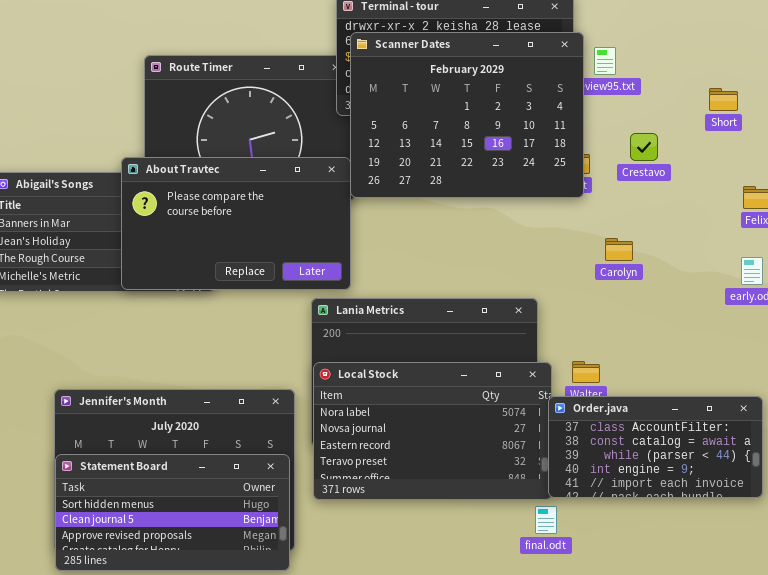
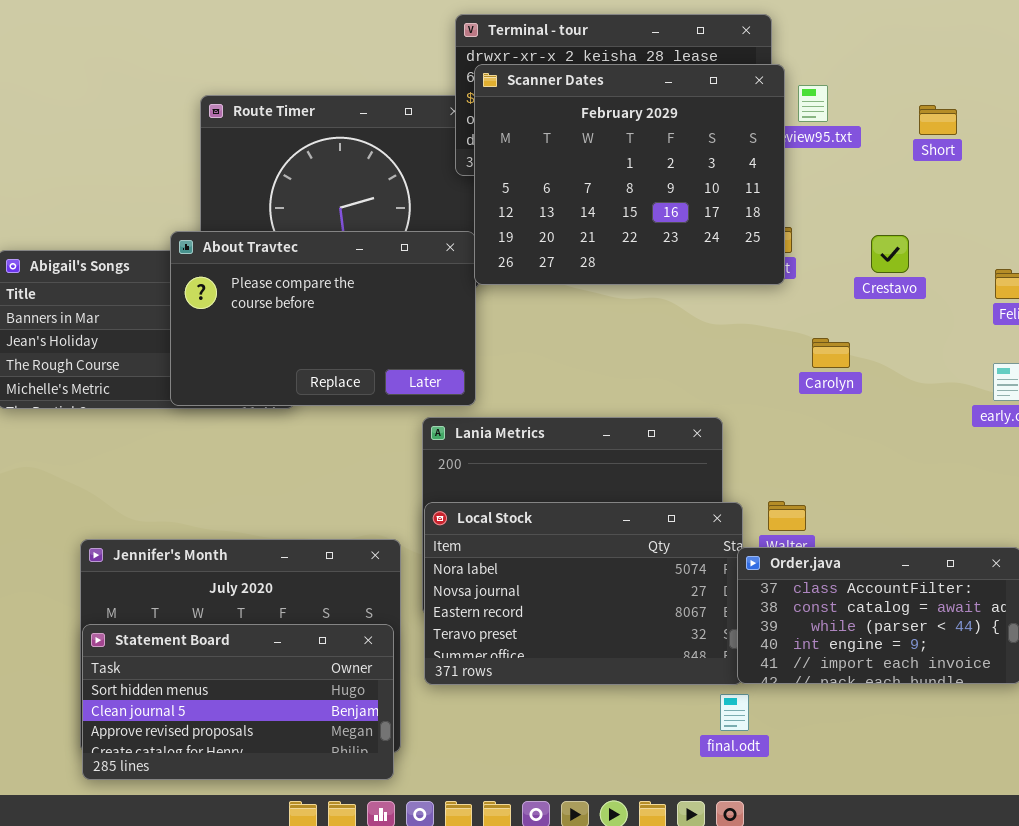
Short: [709,88,738,111] -> [919,105,957,135], moved
Crestavo: [630,133,658,161] -> [871,235,909,273], moved

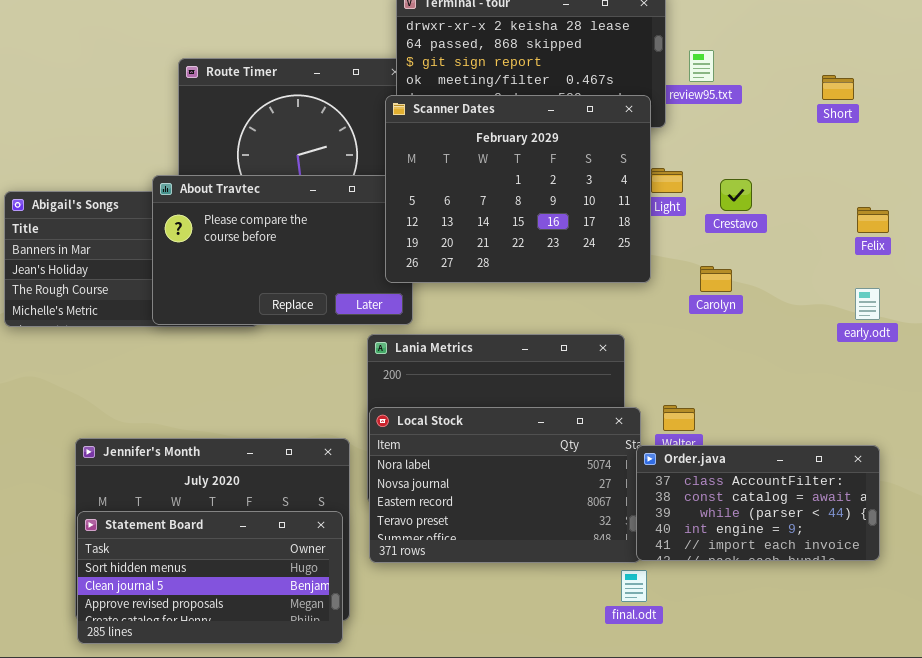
Scanner Dates: [474,64,785,285] -> [385,95,651,283], moved
Short: [919,105,957,135] -> [822,75,854,100], moved
Crestavo: [871,235,909,273] -> [720,179,752,211], moved

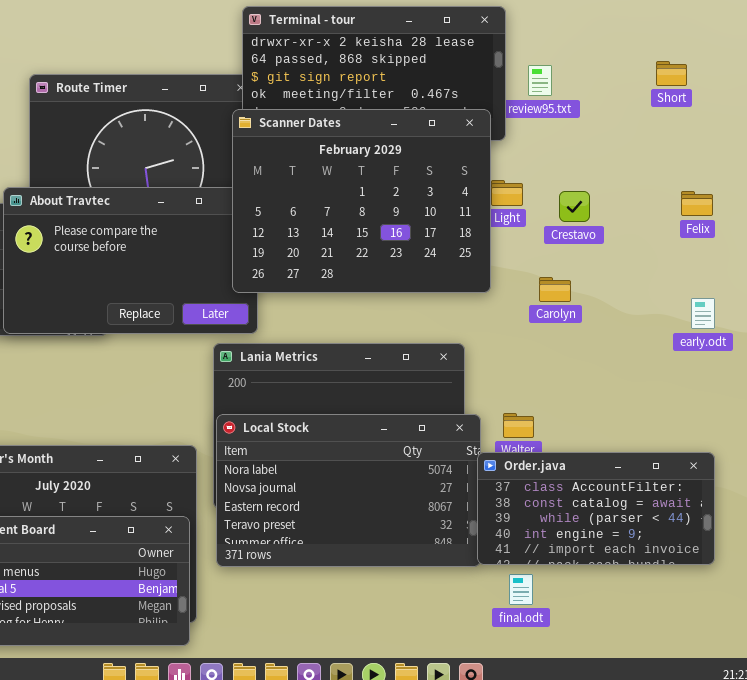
Short: [822,75,854,100] -> [656,61,687,86], moved
Felix: [857,207,889,233] -> [681,191,713,216], moved
final.odt: [621,570,647,602] -> [509,574,533,605], moved

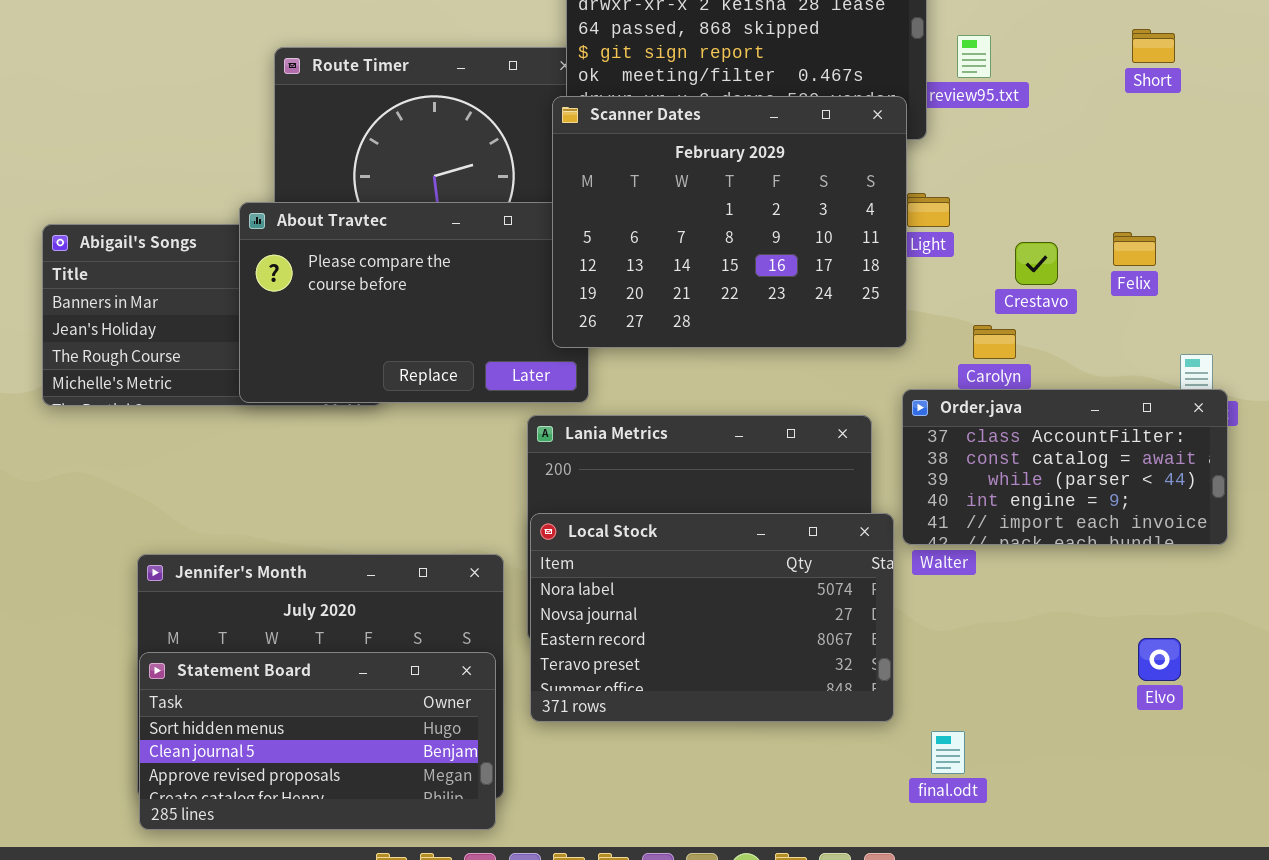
Crestavo: [559,191,590,222] -> [1015,242,1058,285], moved
Felix: [681,191,713,216] -> [1113,232,1156,266], moved
Order.java: [477,452,715,565] -> [902,389,1228,545], moved

